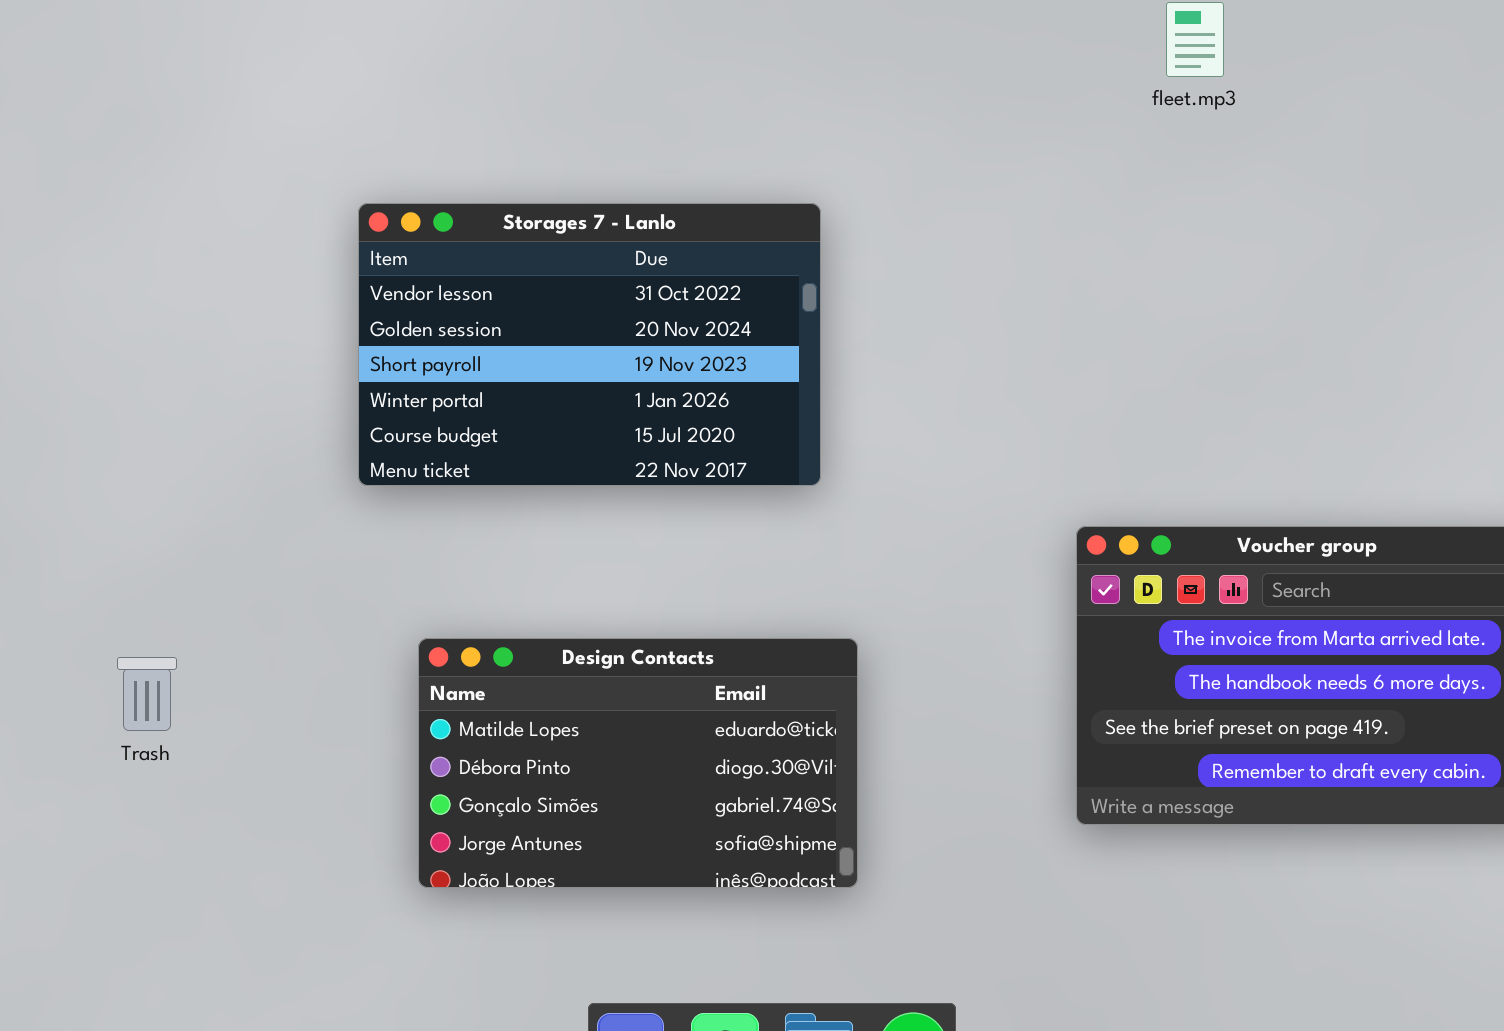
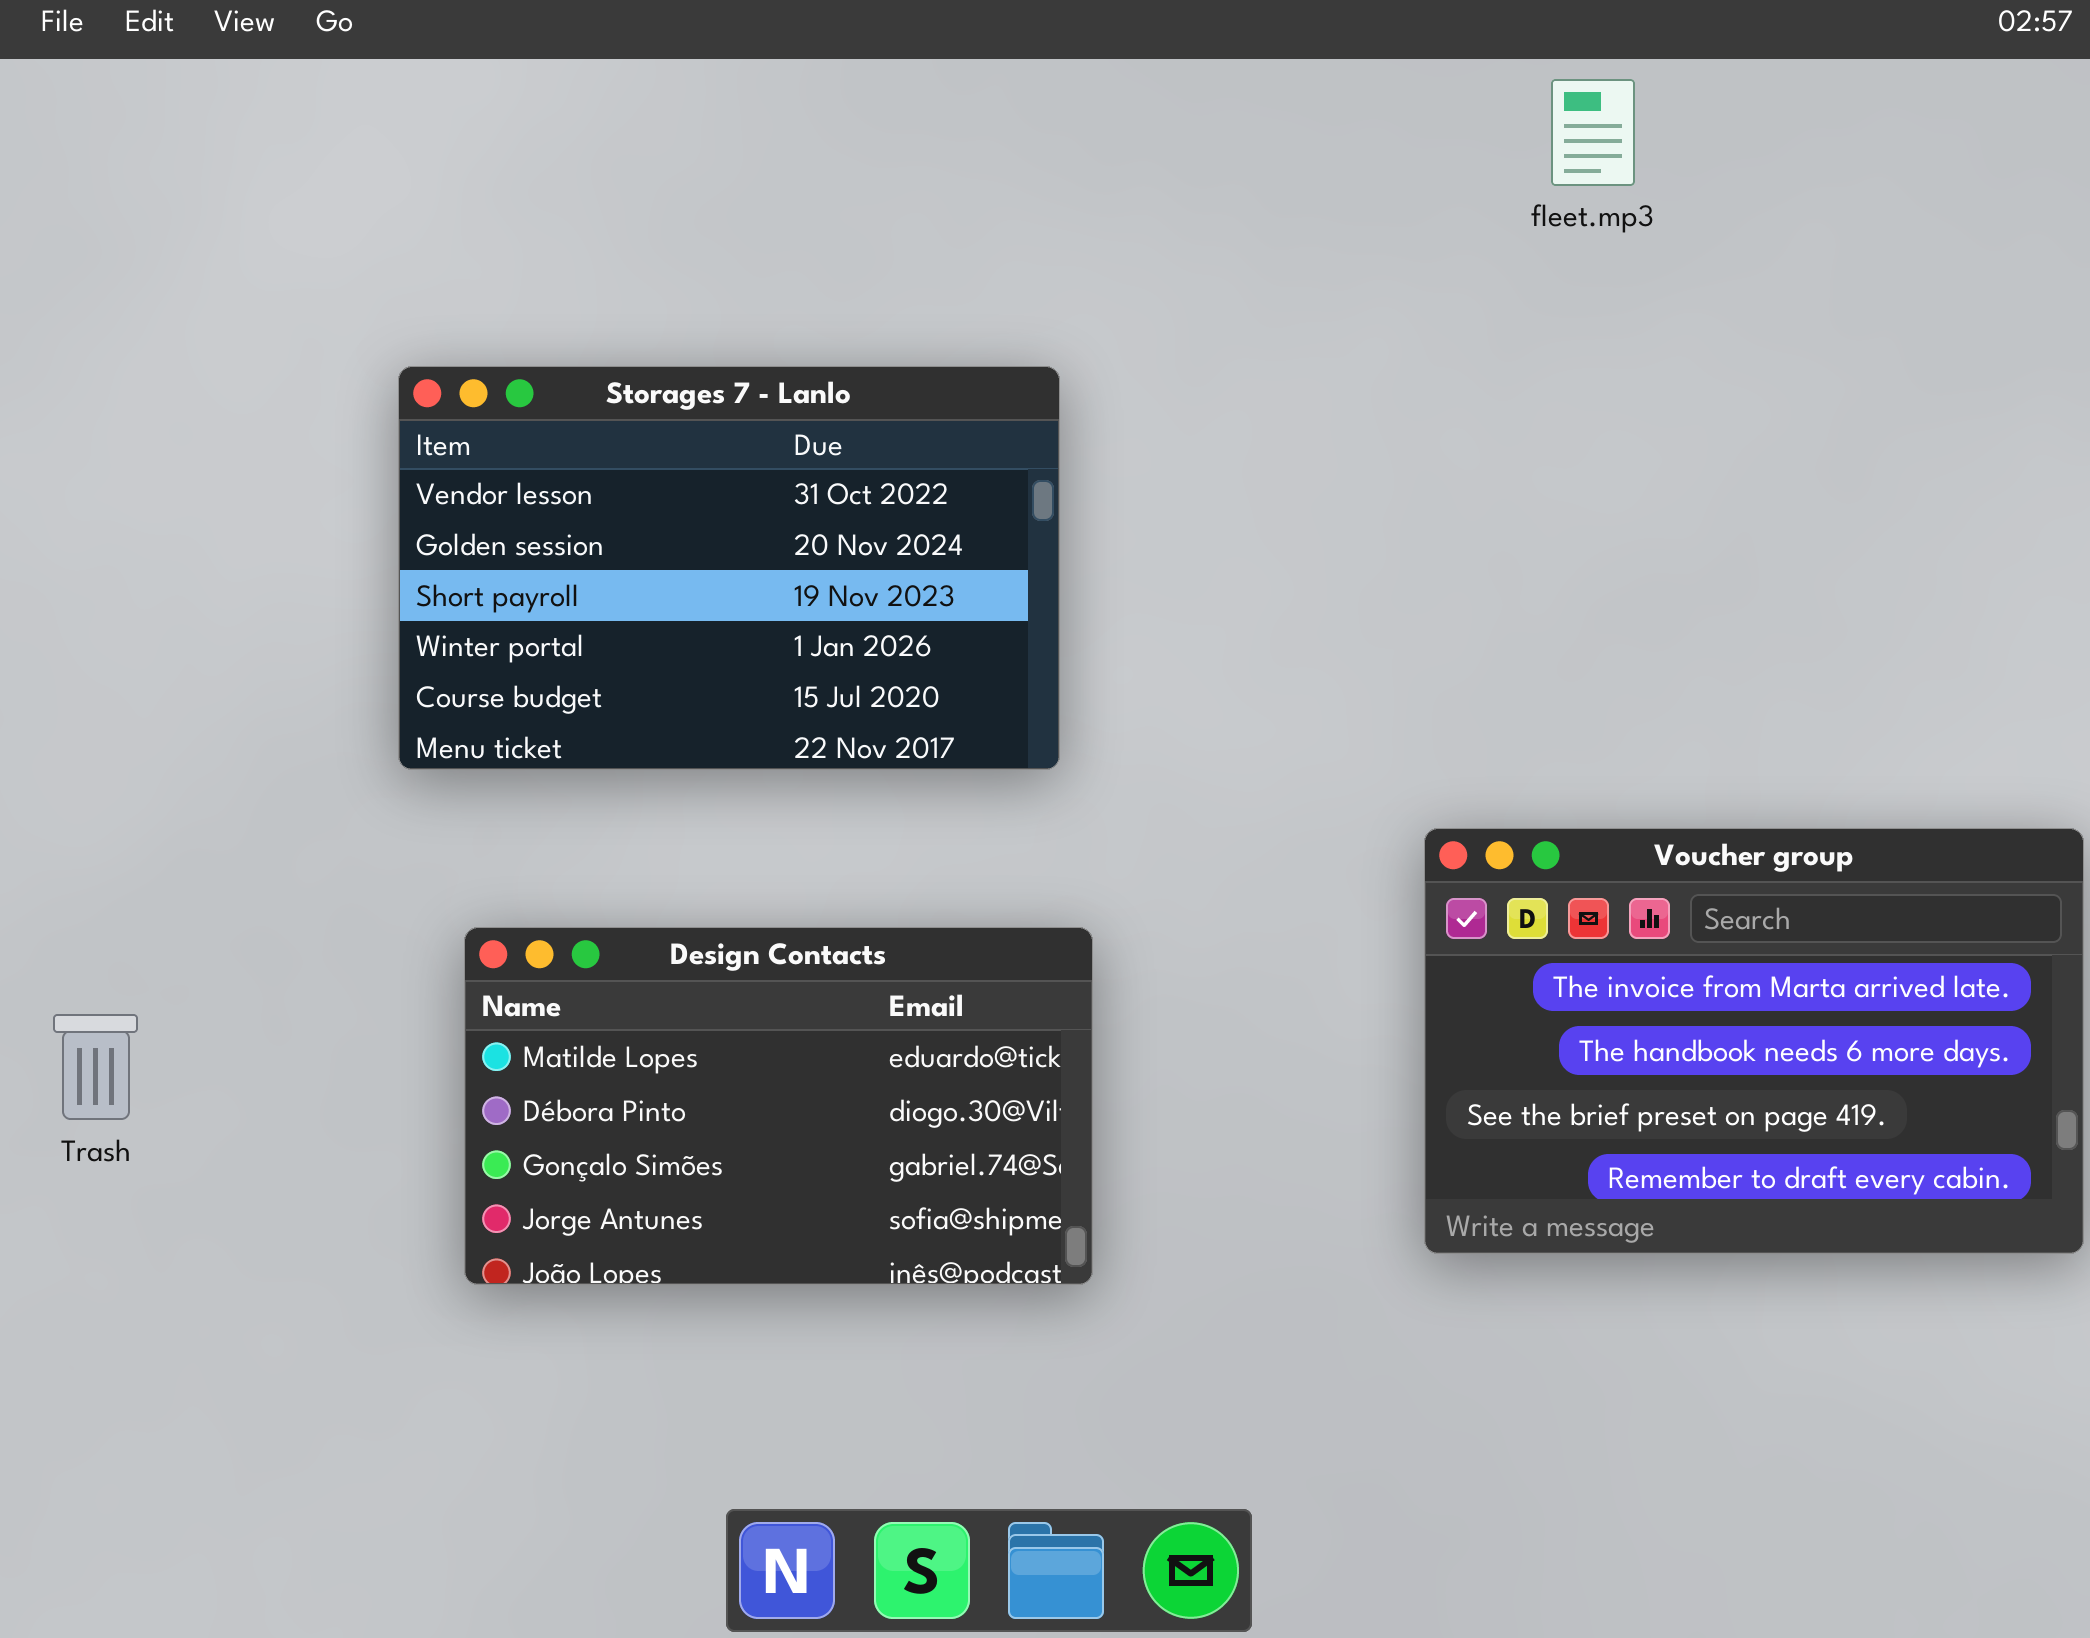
Design Contacts: [418,638,858,888] -> [464,927,1093,1285], moved

